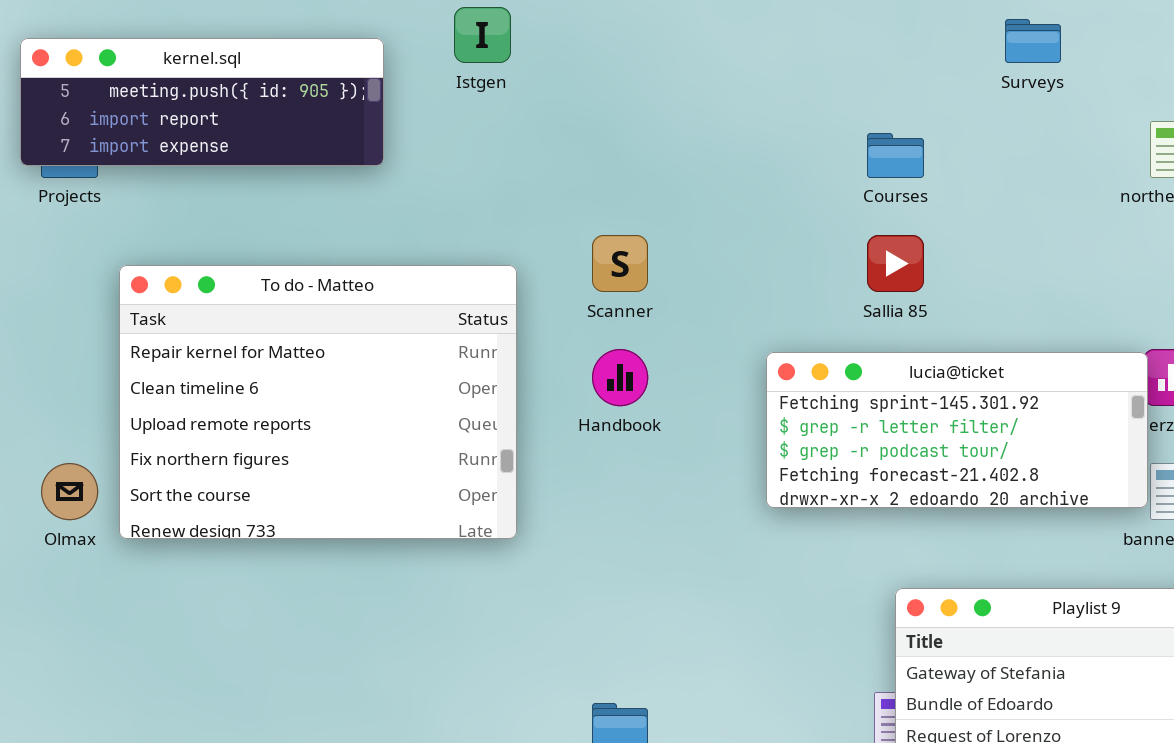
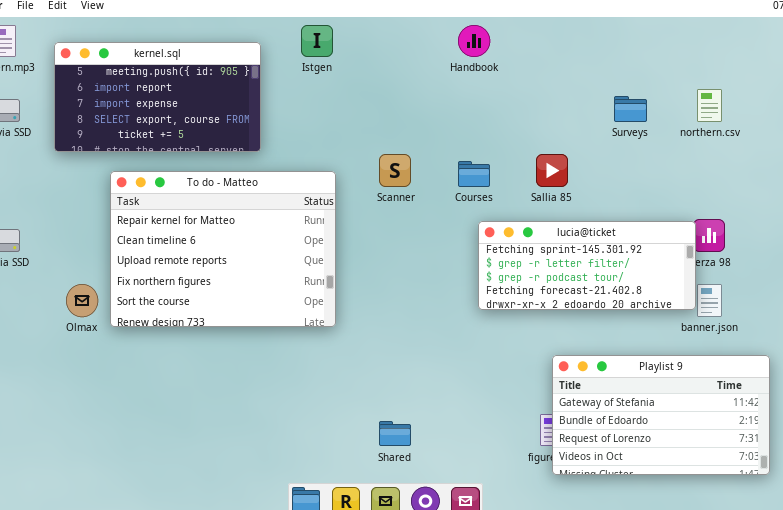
Surveys: [1005,19,1061,63] -> [614,96,647,122], moved
kernel.sql: [20,38,384,166] -> [54,42,261,152], resized
Courses: [867,133,924,178] -> [458,161,490,187], moved
Handbook: [592,349,648,406] -> [458,25,490,57], moved

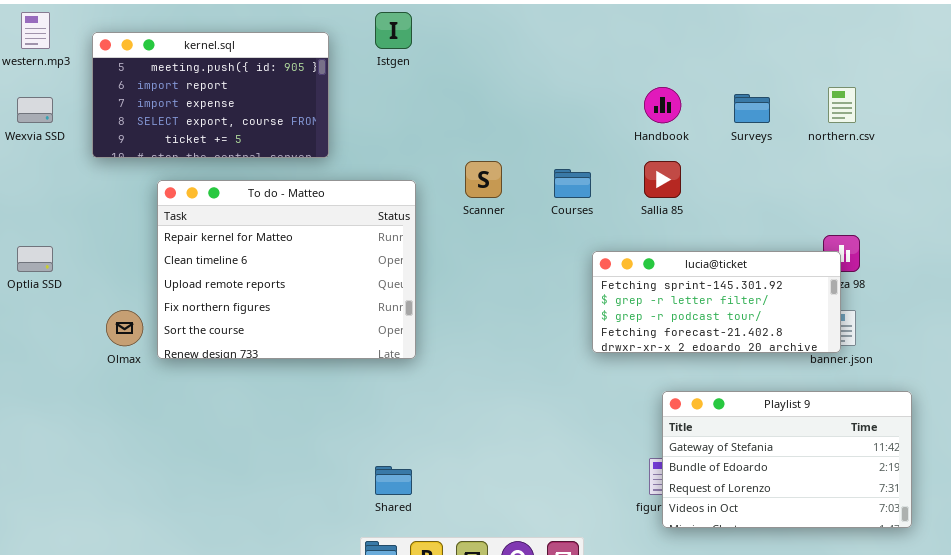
Handbook: [458,25,490,57] -> [644,87,681,123], moved
lucia@ticket: [478,221,696,310] -> [592,251,841,353], moved
Shared: [379,421,411,446] -> [375,466,412,495], moved

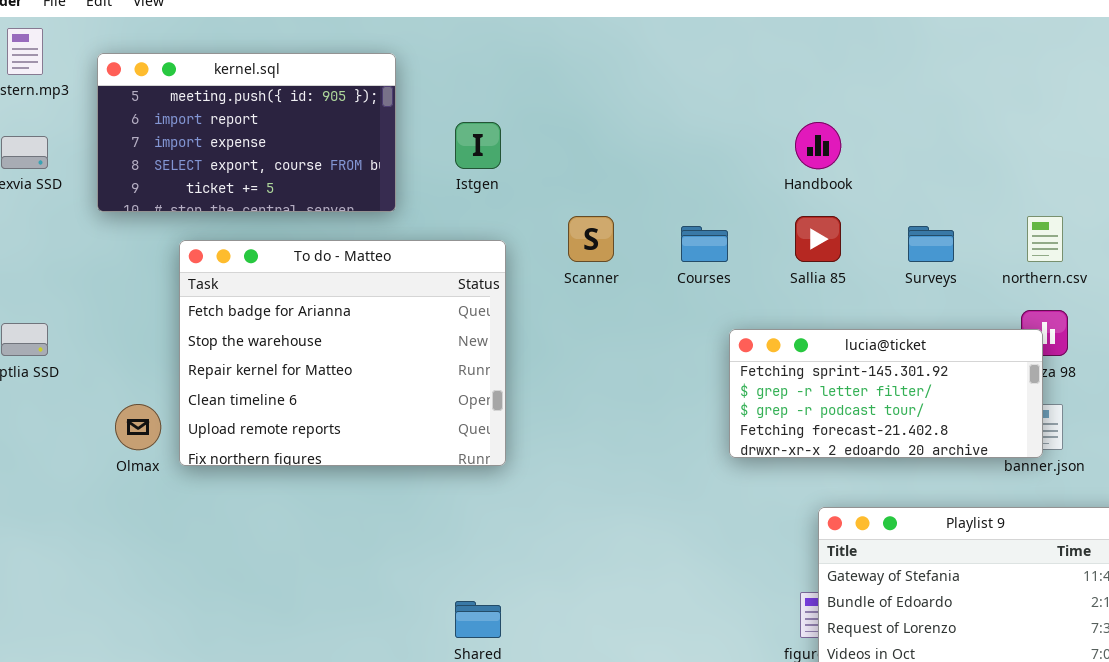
Istgen: [375,12,412,49] -> [455,122,501,169], moved
northern.csv: [828,87,856,123] -> [1027,216,1063,262], moved
Surveys: [734,94,770,123] -> [908,226,954,262], moved
To do - Matteo: [157,180,416,359] -> [179,240,506,466], scrolled up 2 rows

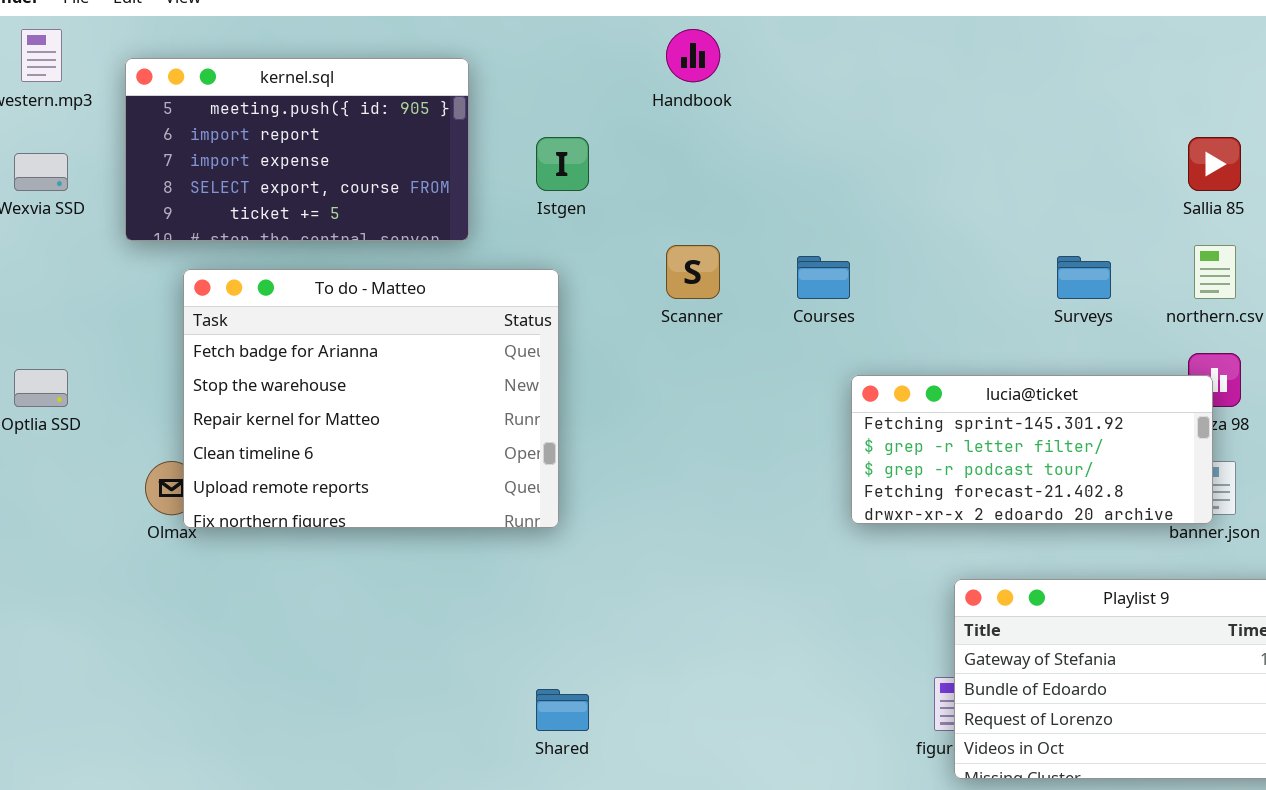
Handbook: [795,122,841,169] -> [666,29,720,82], moved
Sallia 85: [795,216,841,262] -> [1188,137,1241,191], moved
To do - Matteo: [179,240,506,466] -> [183,269,559,528], moved

